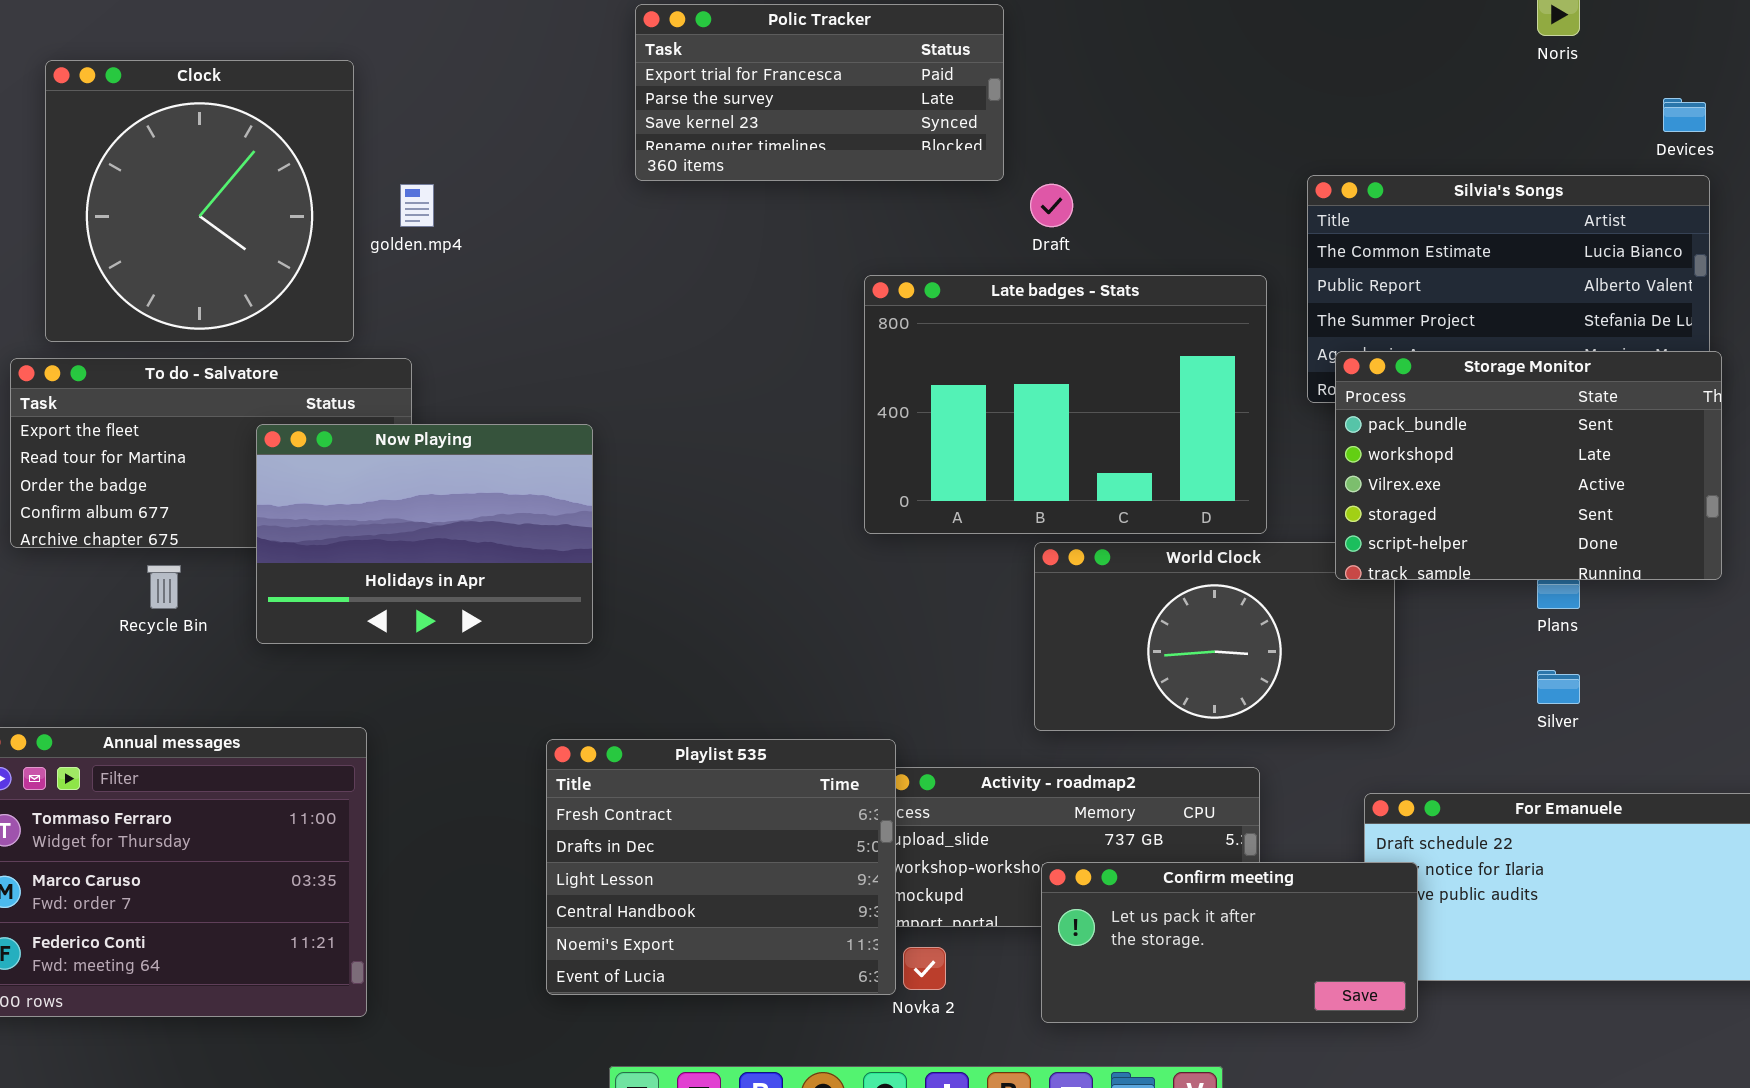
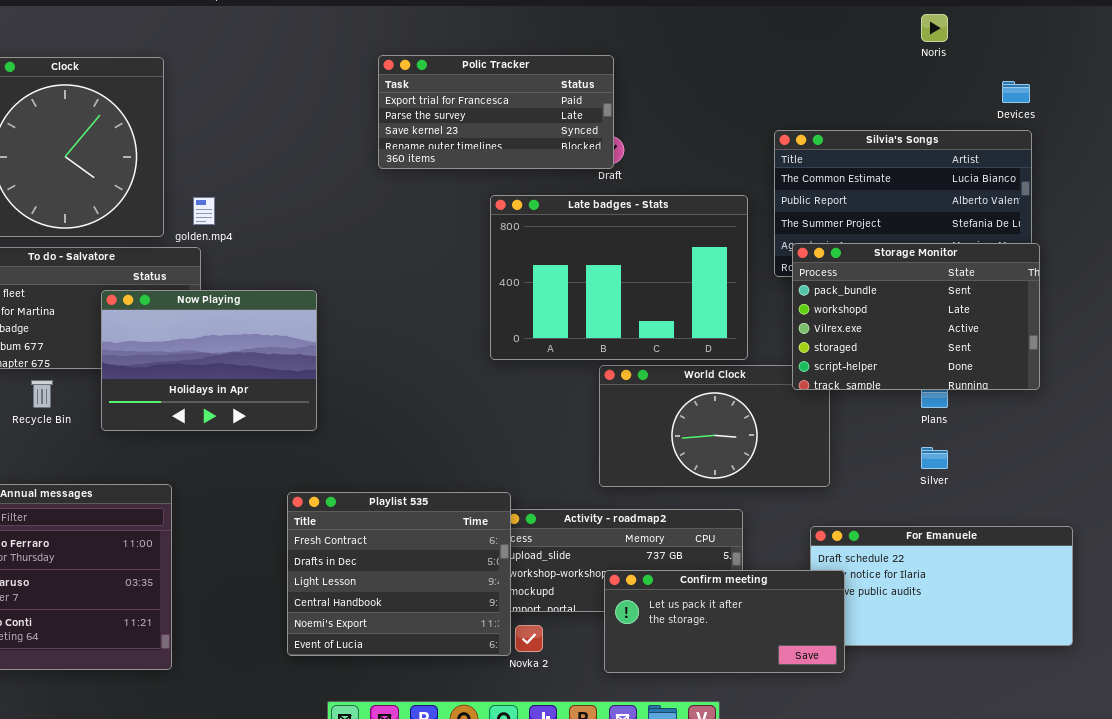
Polic Tracker: [635,4,1004,181] -> [378,55,614,169], moved
golden.mp4: [400,184,434,227] -> [193,197,215,225], moved

